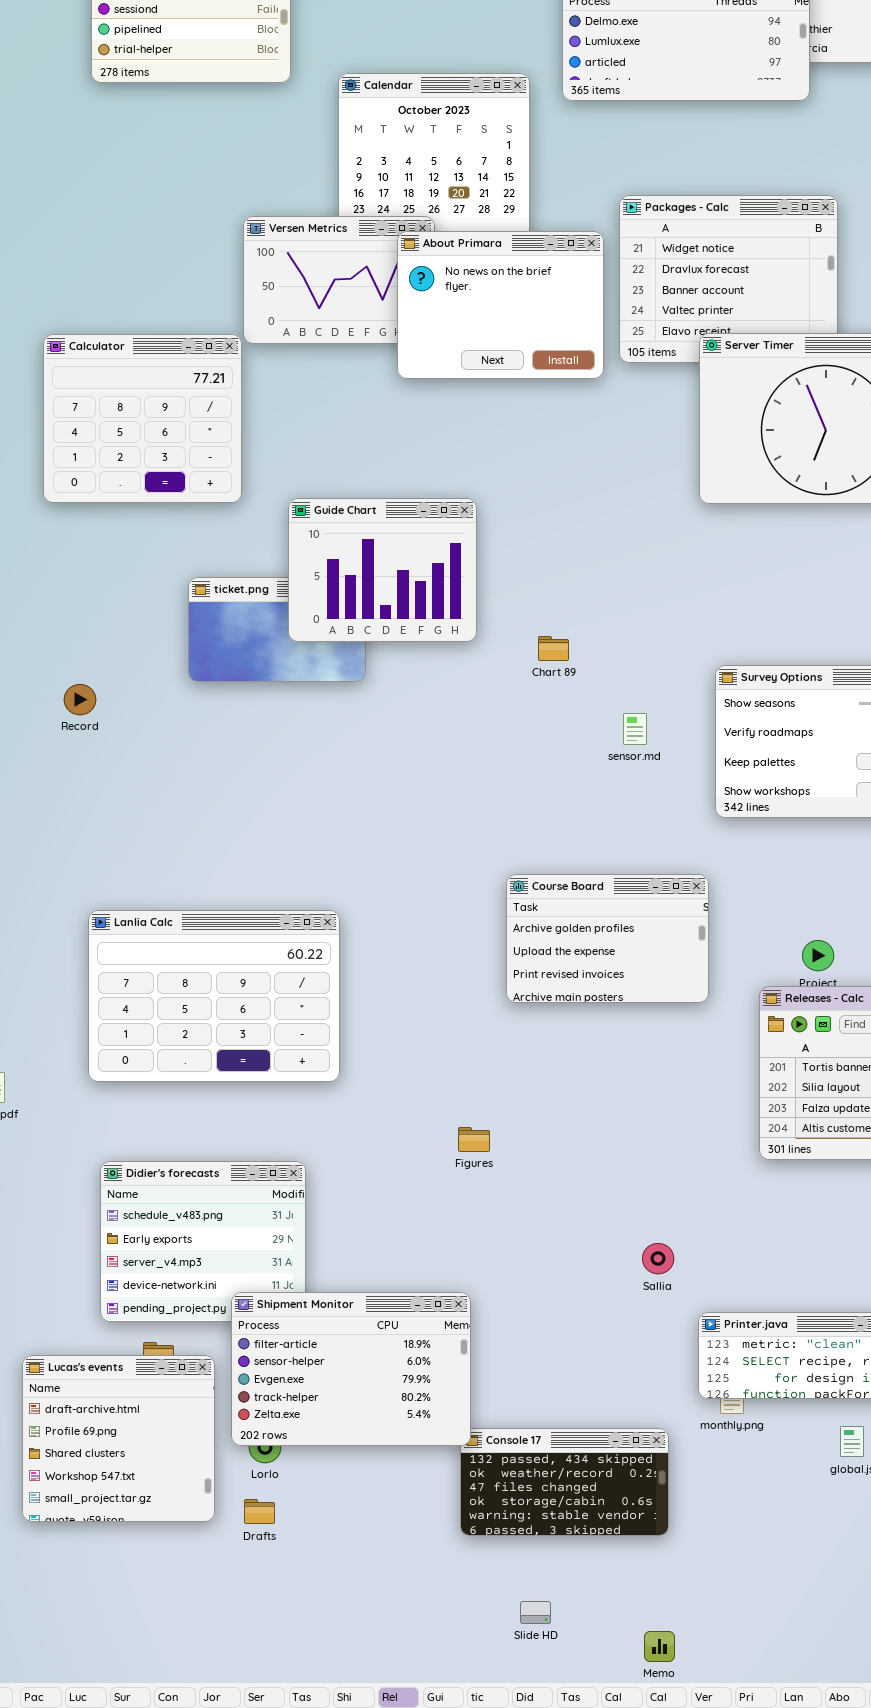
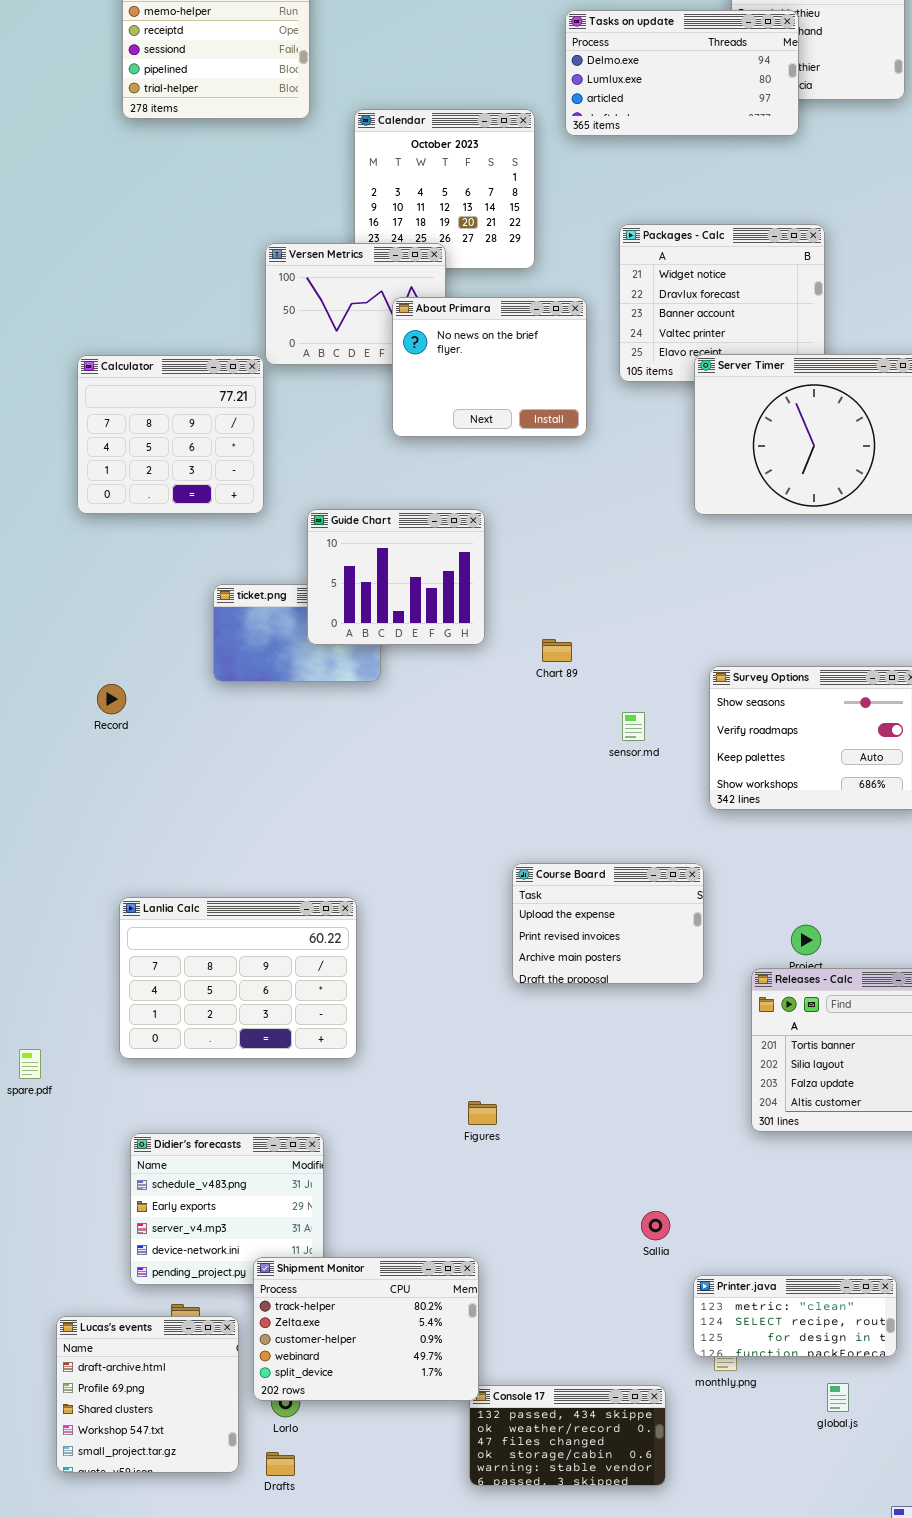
About Primara: [397,231,604,379] -> [392,297,587,437], moved
Course Board: [506,874,709,1003] -> [512,863,704,984], scrolled down 1 row
Shipment Monitor: [231,1292,471,1446] -> [253,1257,479,1401], scrolled down 3 rows

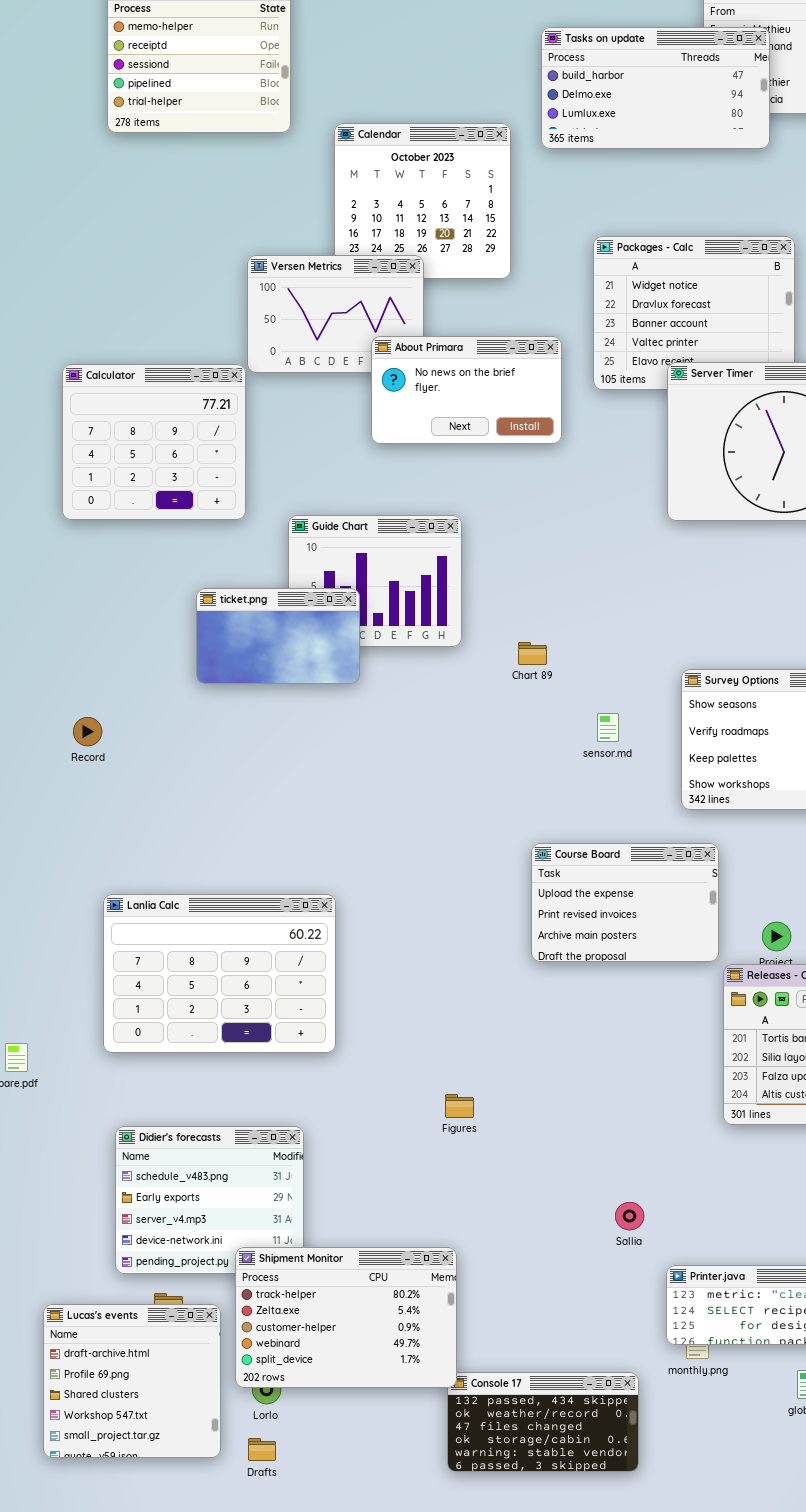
Tasks on update: [565,10,799,136] -> [541,27,770,149], scrolled up 1 row
About Primara: [392,297,587,437] -> [371,336,562,444], resized
ticket.png: [213,584,381,682] -> [196,588,360,684], raised
Record: [97,684,126,714] -> [73,717,102,746], moved
Course Board: [512,863,704,984] -> [531,843,719,962], moved

